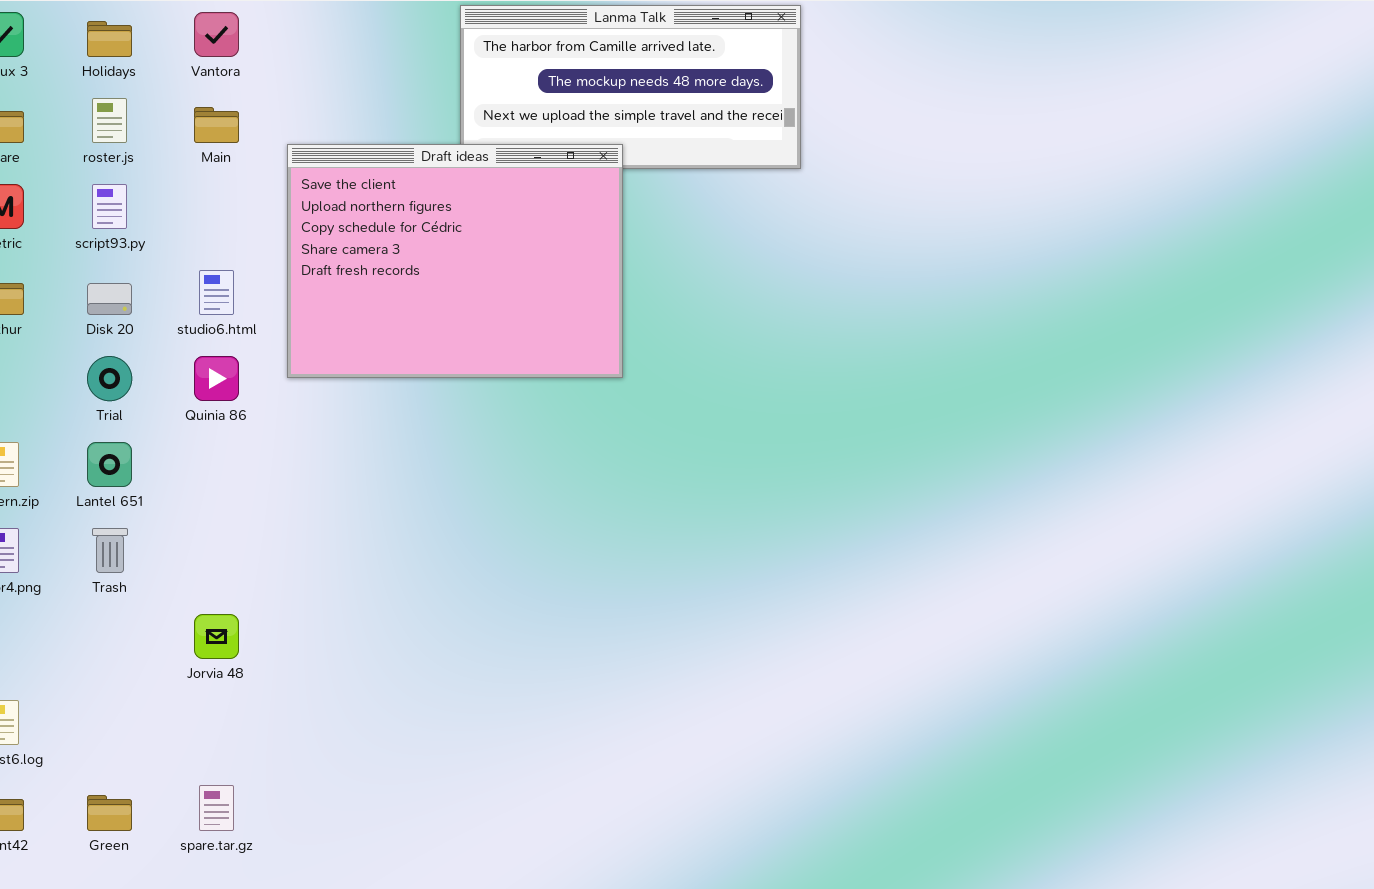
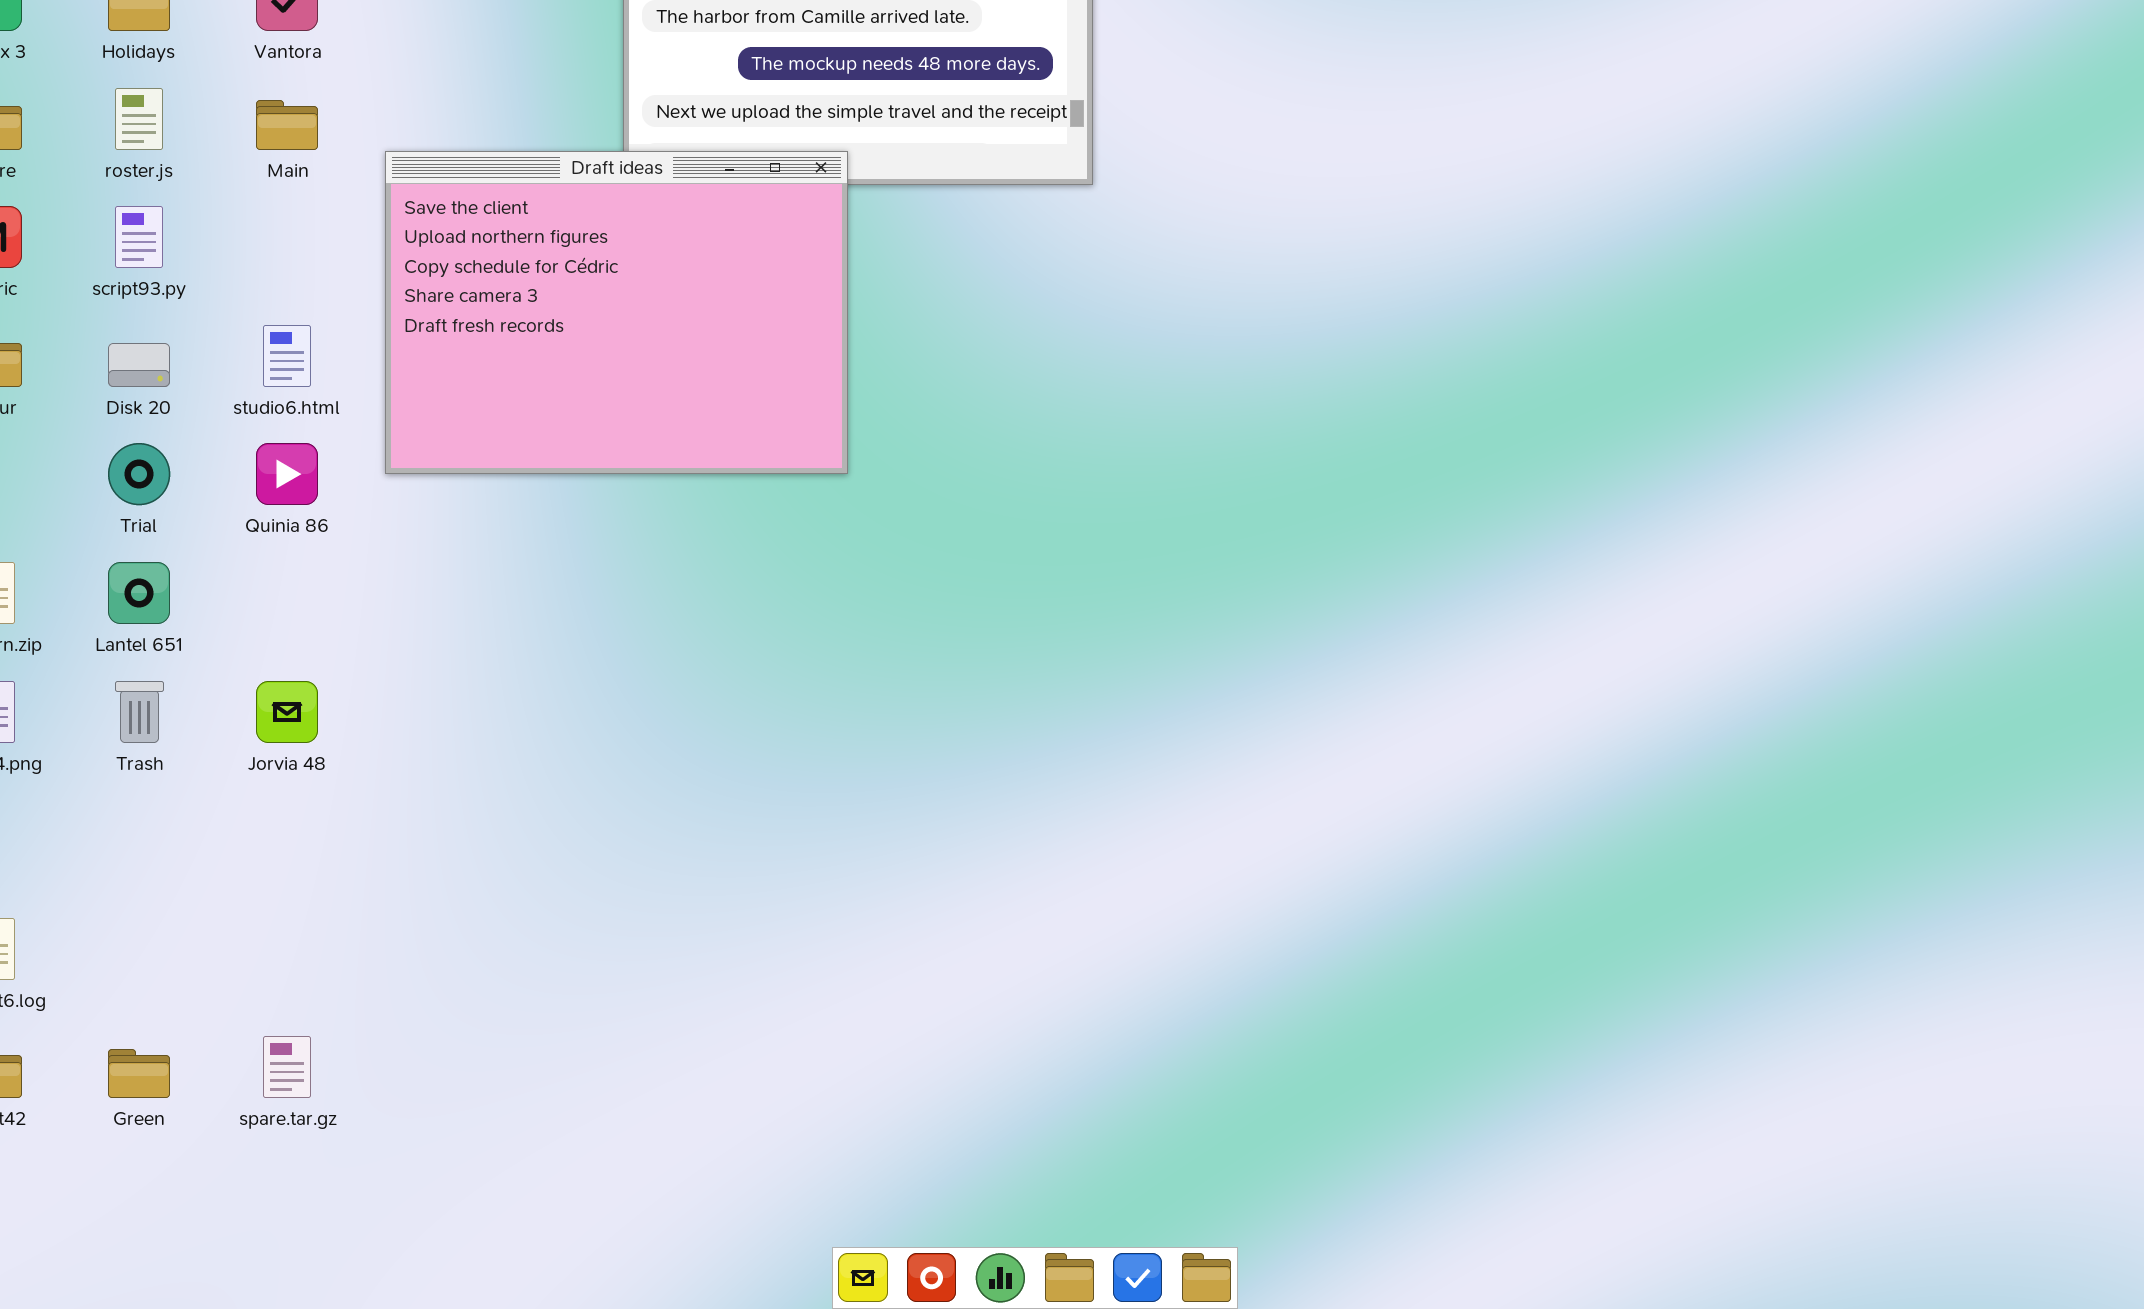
Jorvia 48: [194,614,239,659] -> [256,681,318,743], moved

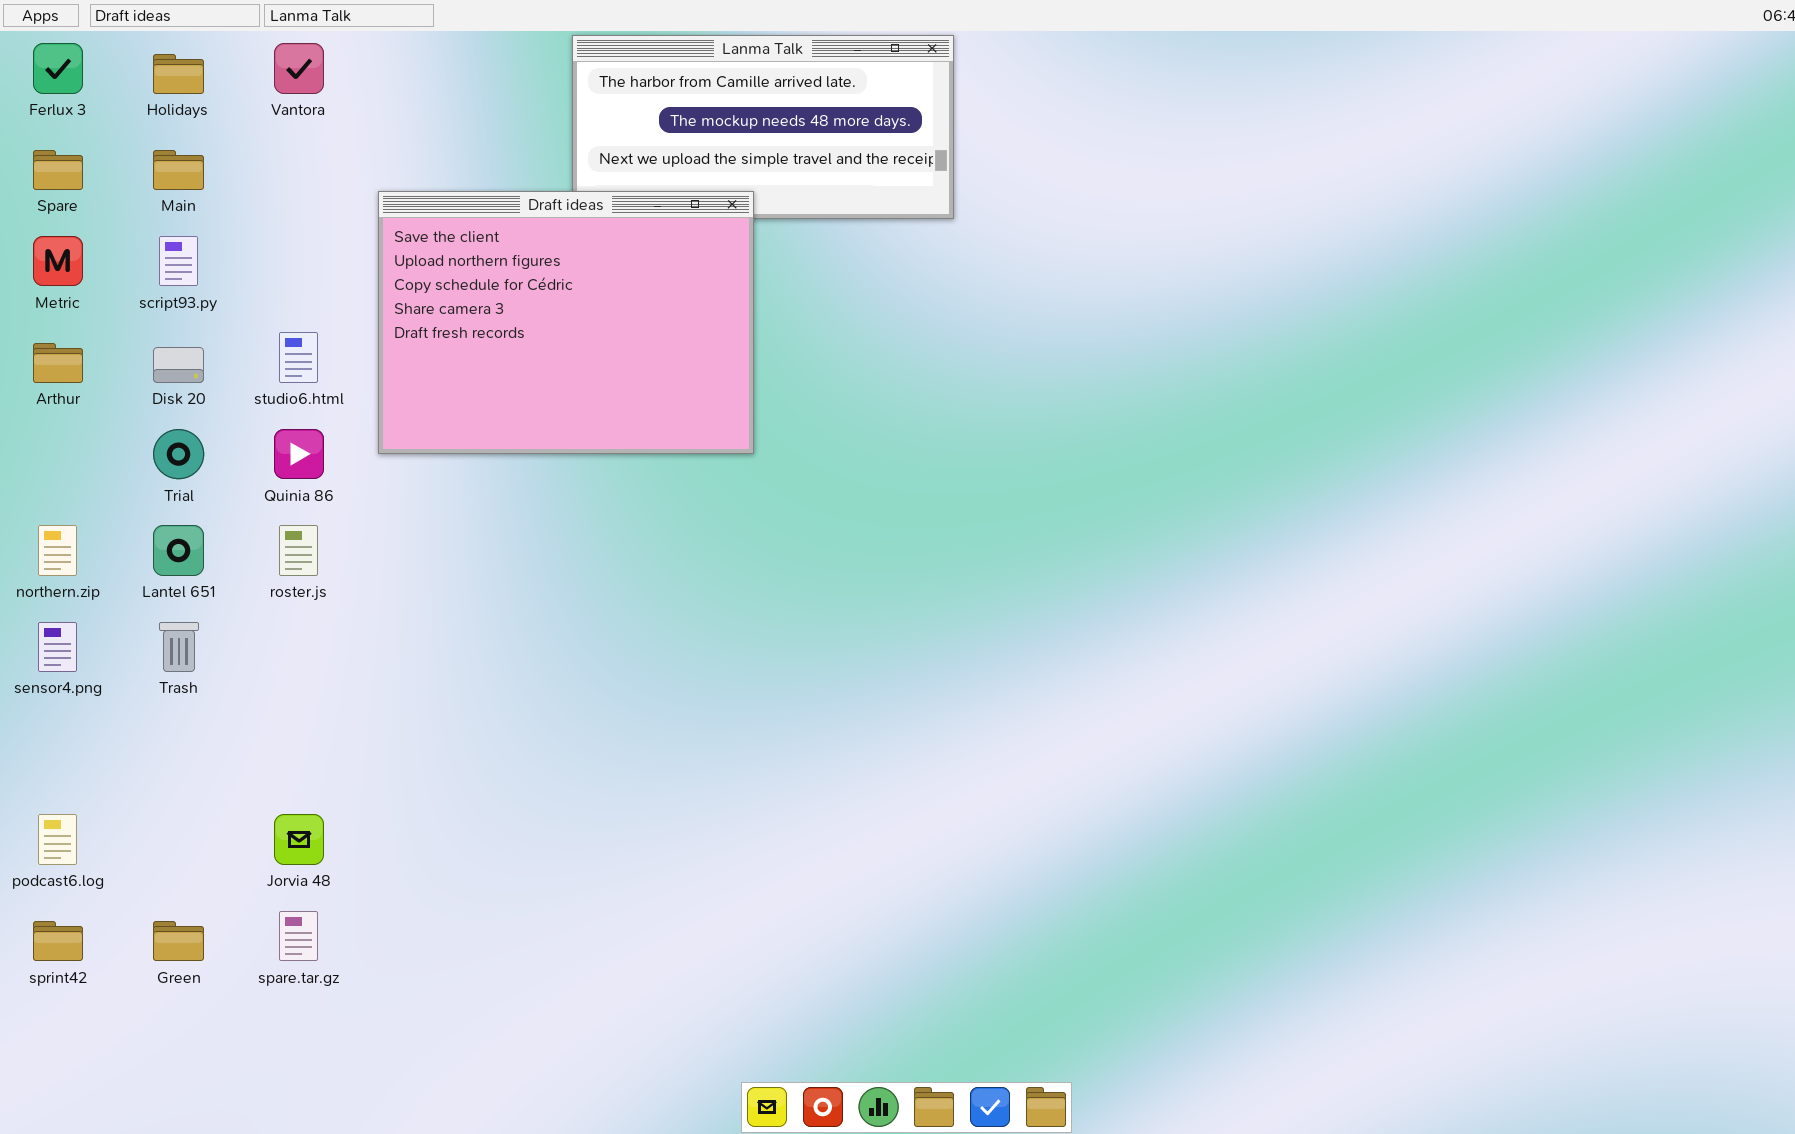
roster.js: [115,88,163,150] -> [279,525,318,576], moved
Main: [256,100,318,150] -> [153,150,204,190], moved
Jorvia 48: [256,681,318,743] -> [274,814,324,865], moved

